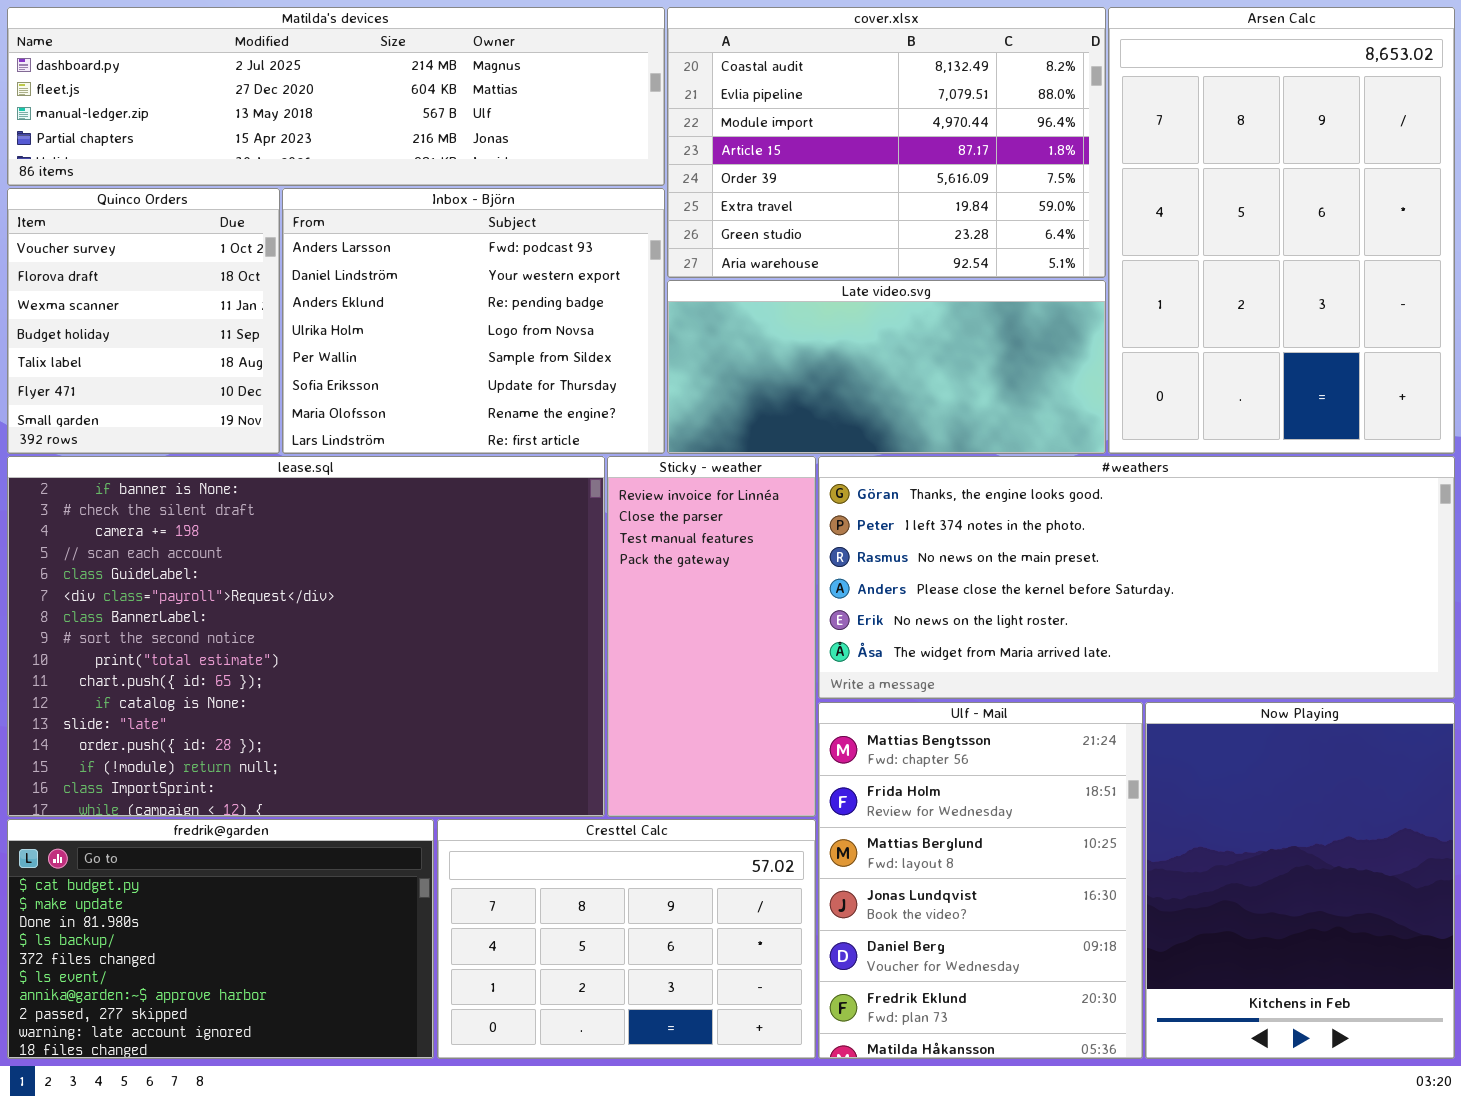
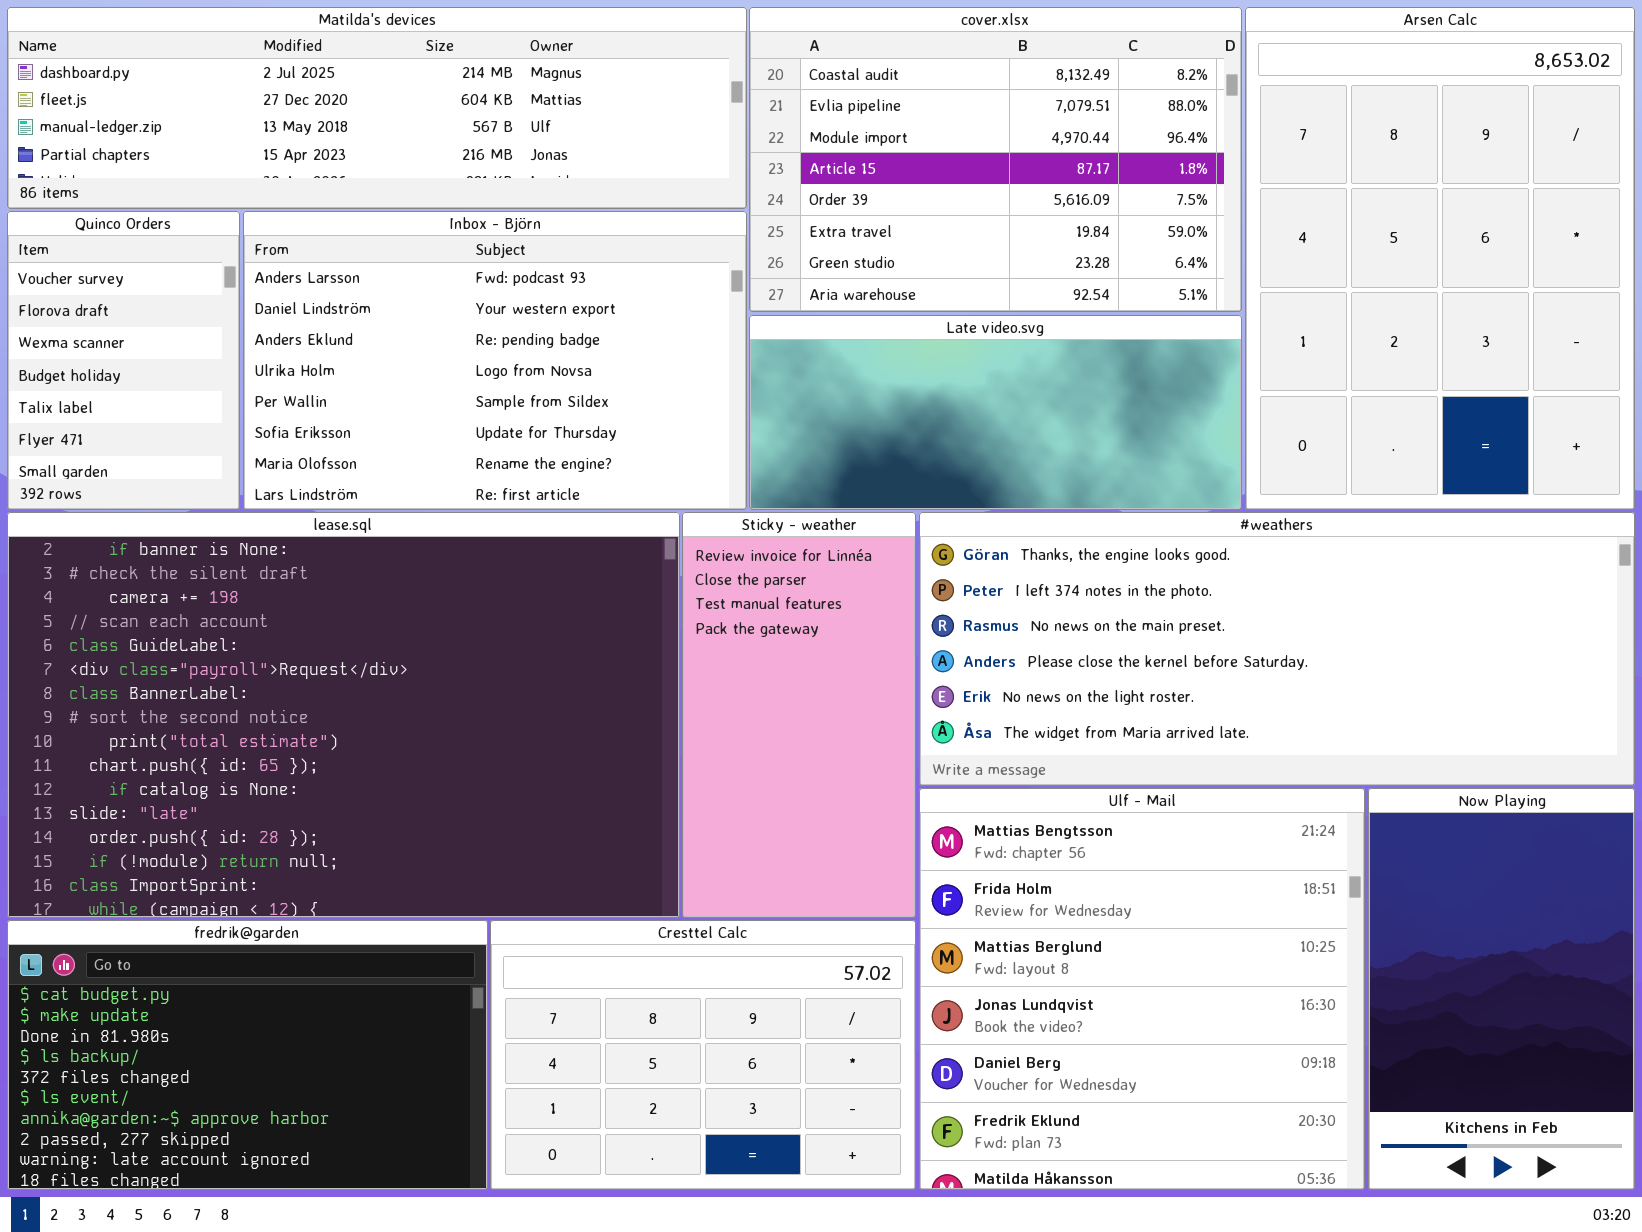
Quinco Orders: [7,188,280,454] -> [7,211,240,510], resized
Inbox - Björn: [282,188,665,454] -> [243,211,747,510], resized
Ulf - Mail: [818,702,1143,1059] -> [919,788,1365,1190], resized
Now Playing: [1145,702,1455,1059] -> [1368,788,1635,1190], resized

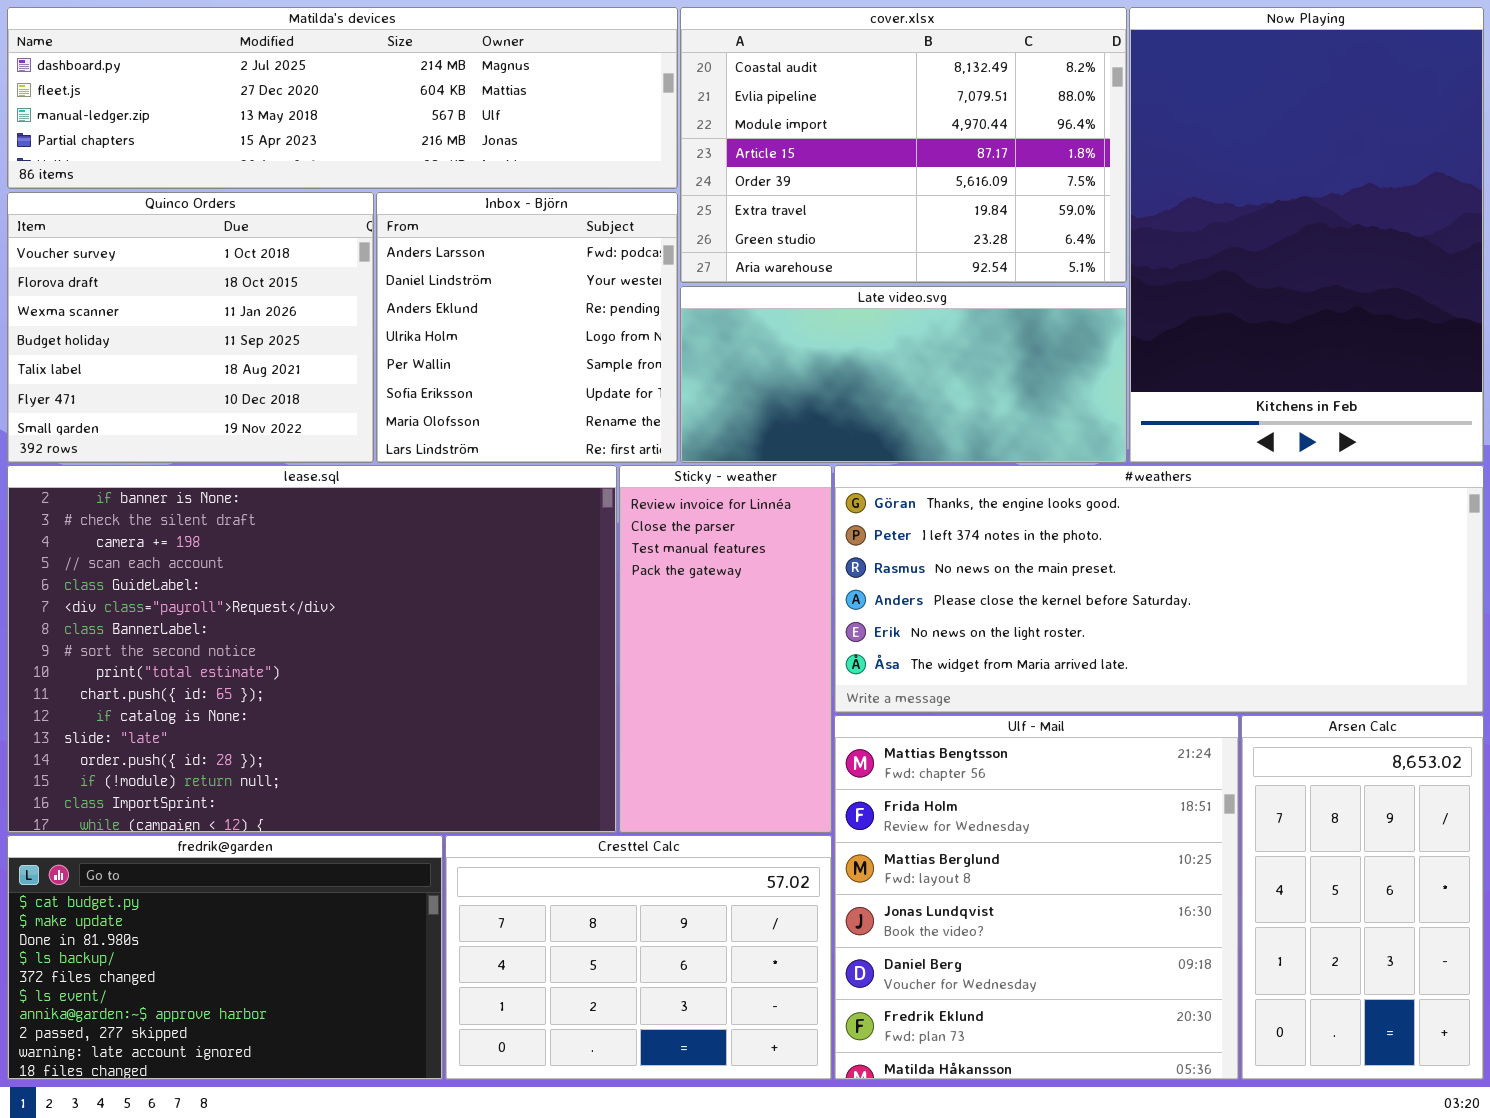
Arsen Calc: [1245,7,1635,510] -> [1241,715,1484,1080], moved, resized
Quinco Orders: [7,211,240,510] -> [7,192,374,463], resized
Inbox - Björn: [243,211,747,510] -> [376,192,678,463], resized
Now Playing: [1368,788,1635,1190] -> [1129,7,1484,463], moved, resized

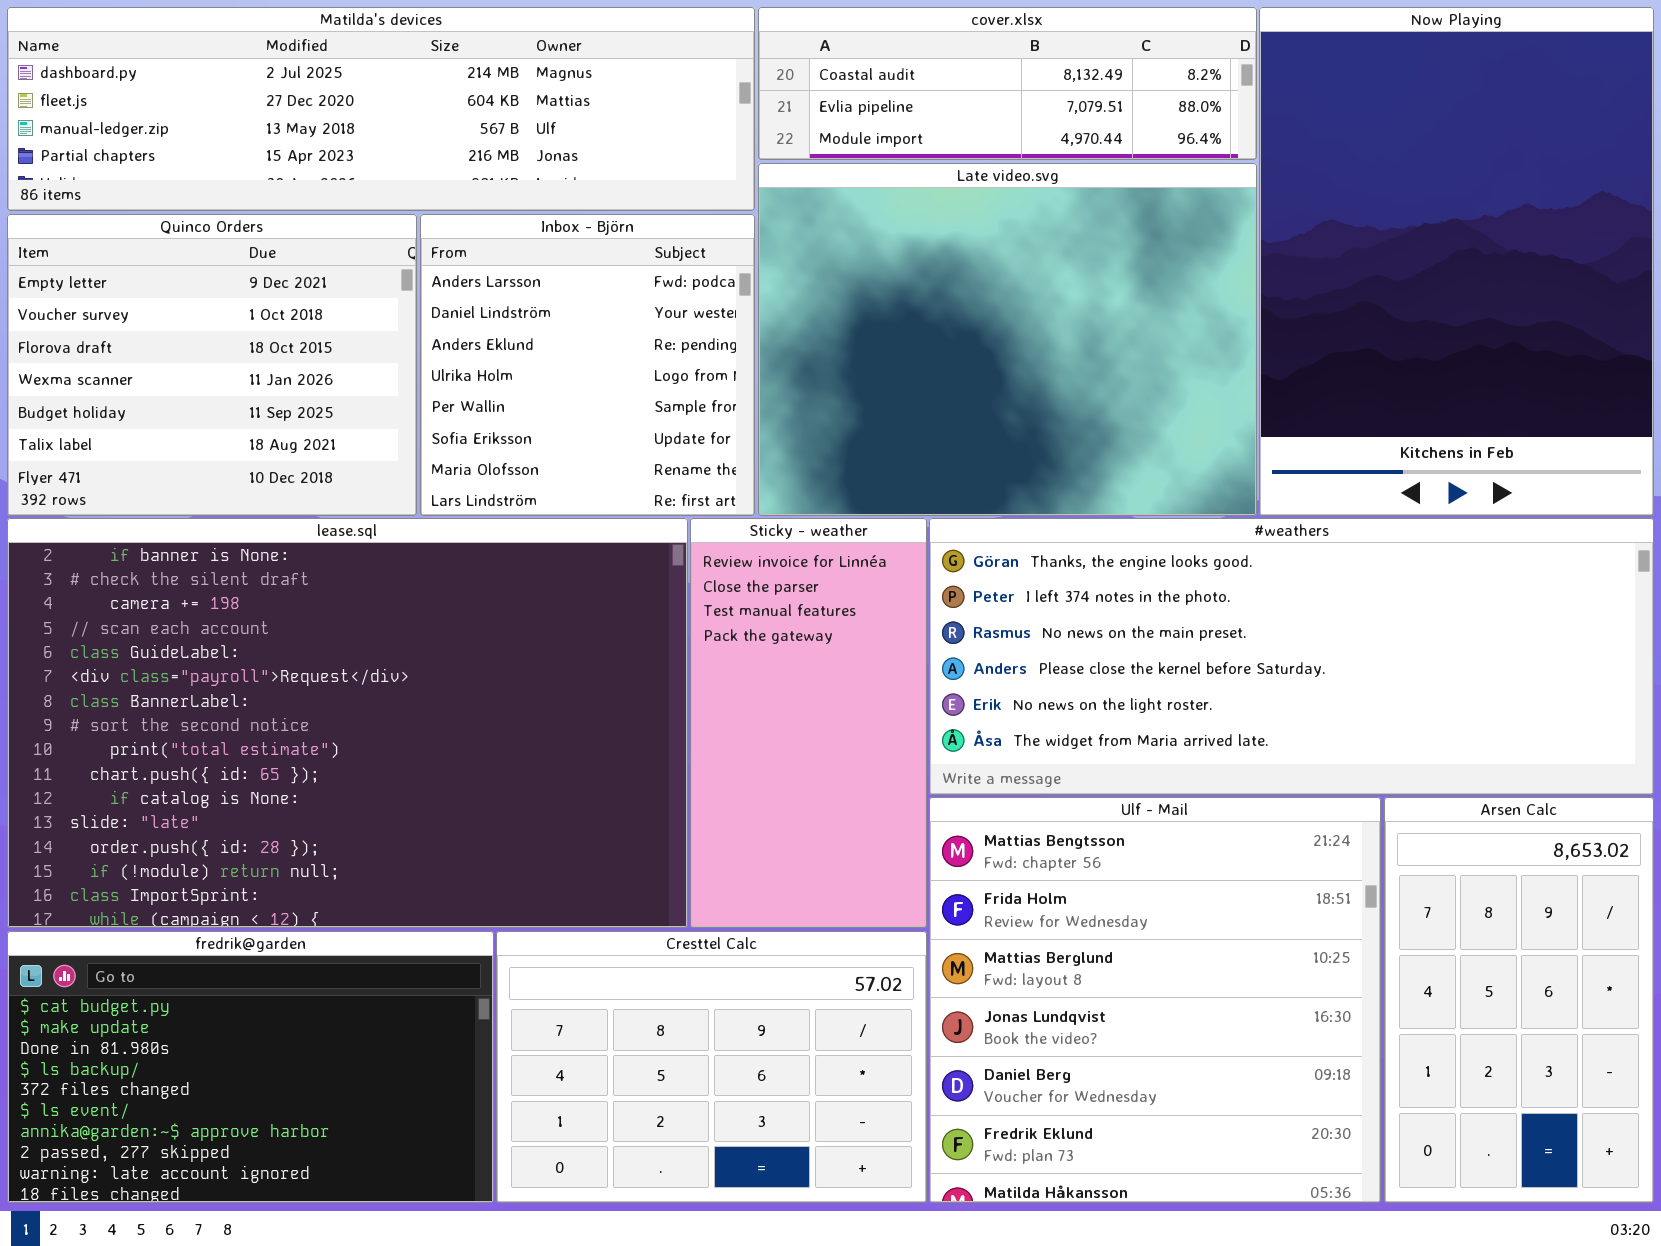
cover.xlsx: [680,7,1127,283] -> [758,7,1257,160], resized
Quinco Orders: [7,192,374,463] -> [7,214,417,516], scrolled up 1 row
Late video.svg: [680,286,1127,463] -> [758,163,1257,516], resized

